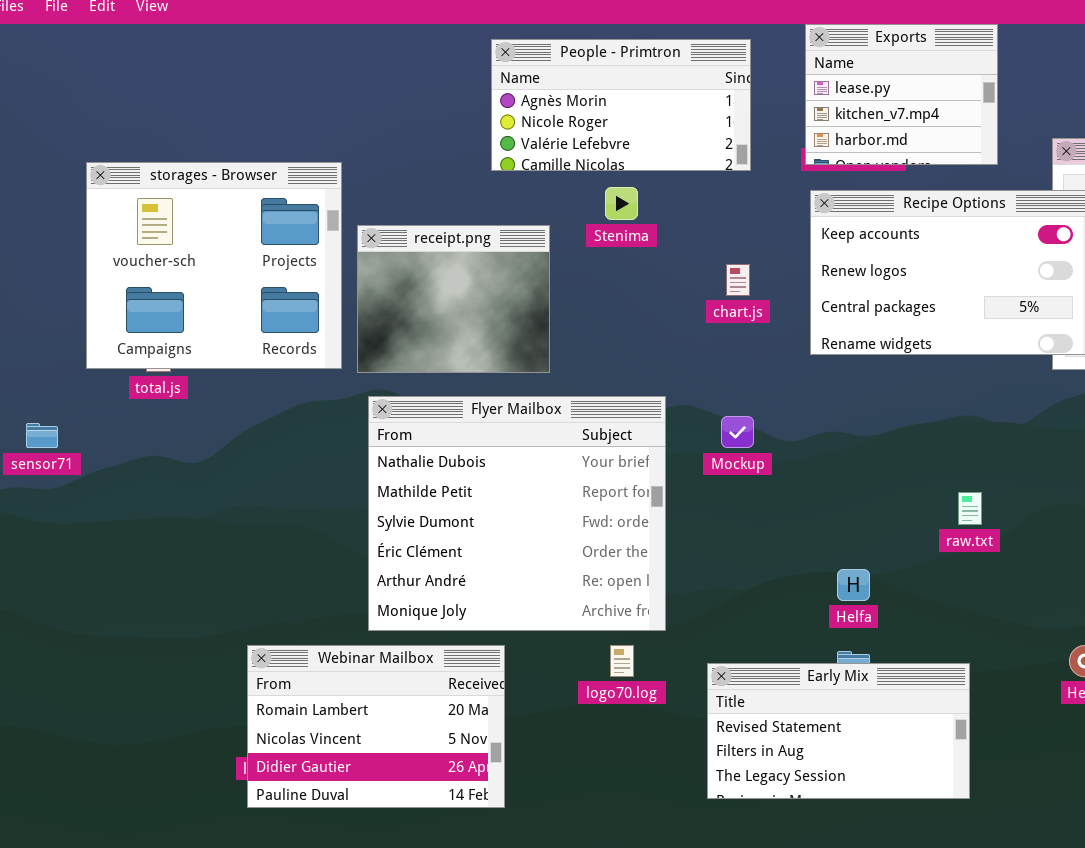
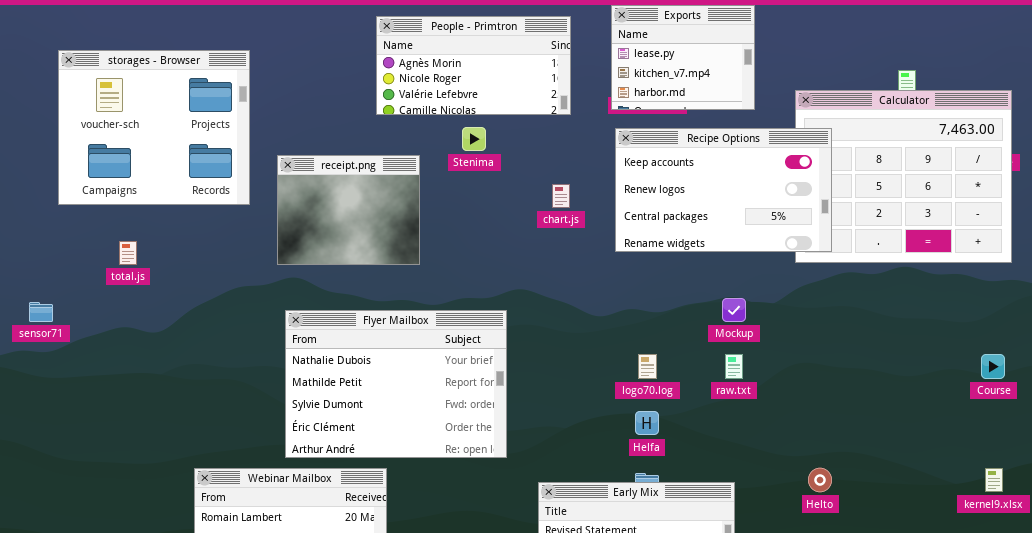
storages - Browser: [86,162,342,369] -> [58,50,250,205], moved
Flyer Mailbox: [368,396,666,631] -> [285,310,507,458], resized
Mockup: [721,416,754,448] -> [722,298,746,322], moved
logo70.log: [610,645,634,677] -> [638,354,657,379], moved

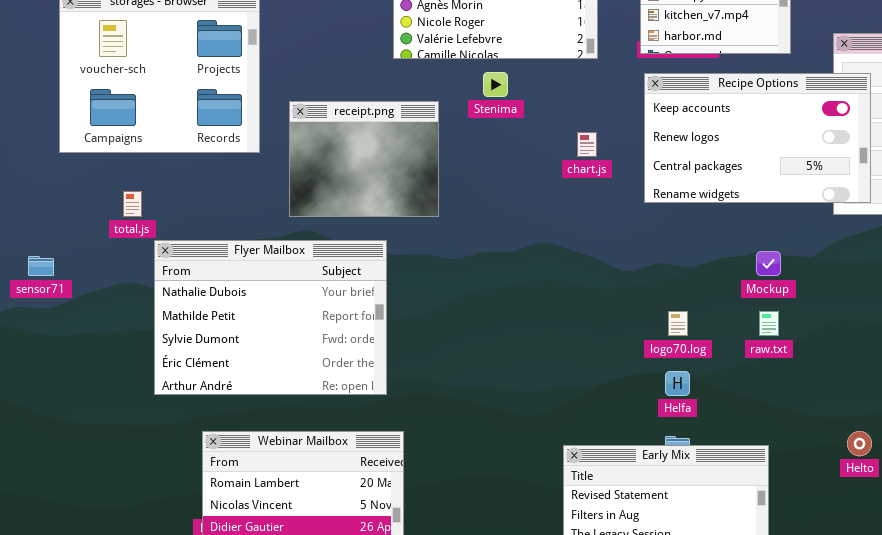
Flyer Mailbox: [285,310,507,458] -> [154,240,387,395], moved

